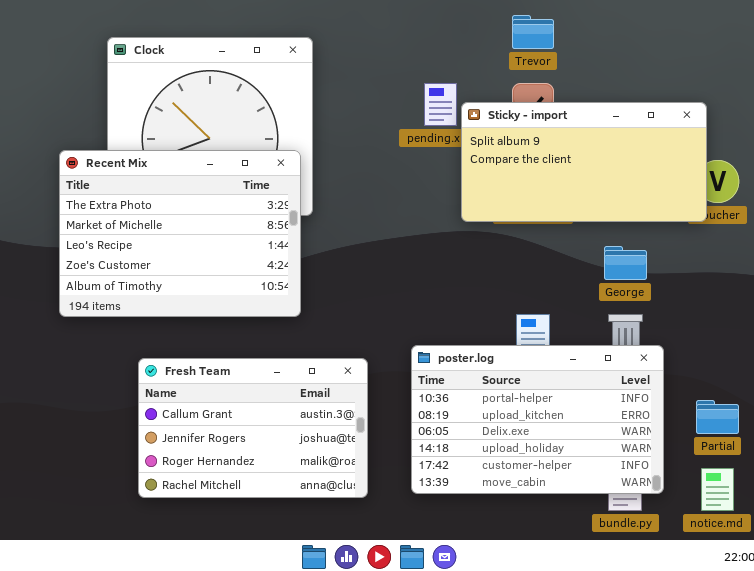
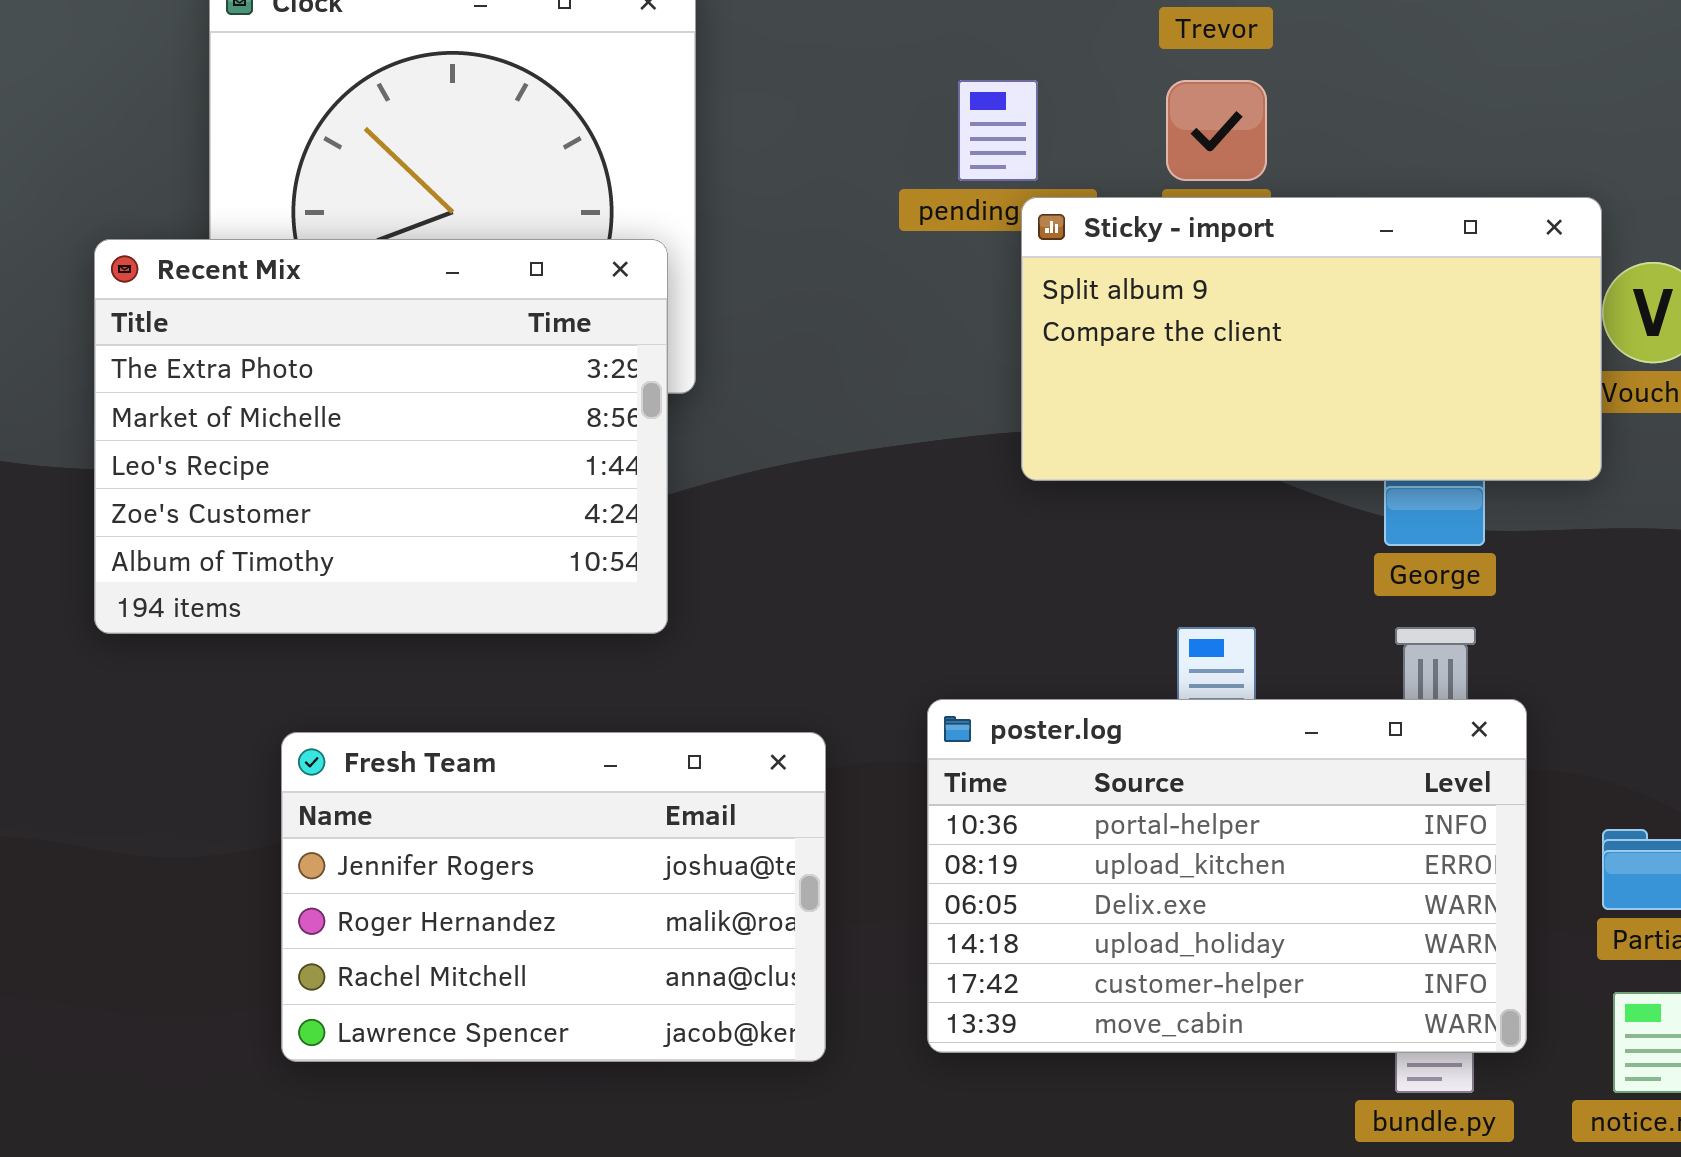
Sticky - import: [461,102,707,222] -> [1021,197,1602,481], moved
Fresh Team: [138,358,368,498] -> [281,732,826,1062], scrolled down 1 row

